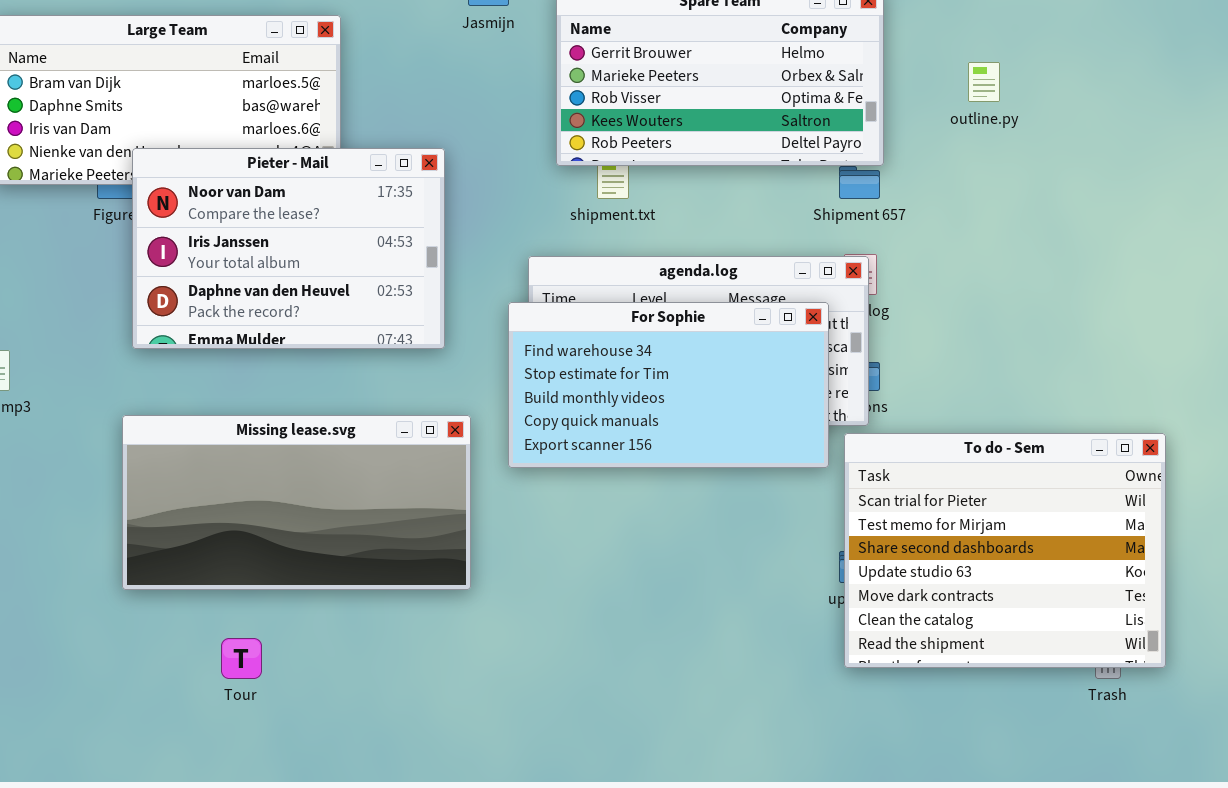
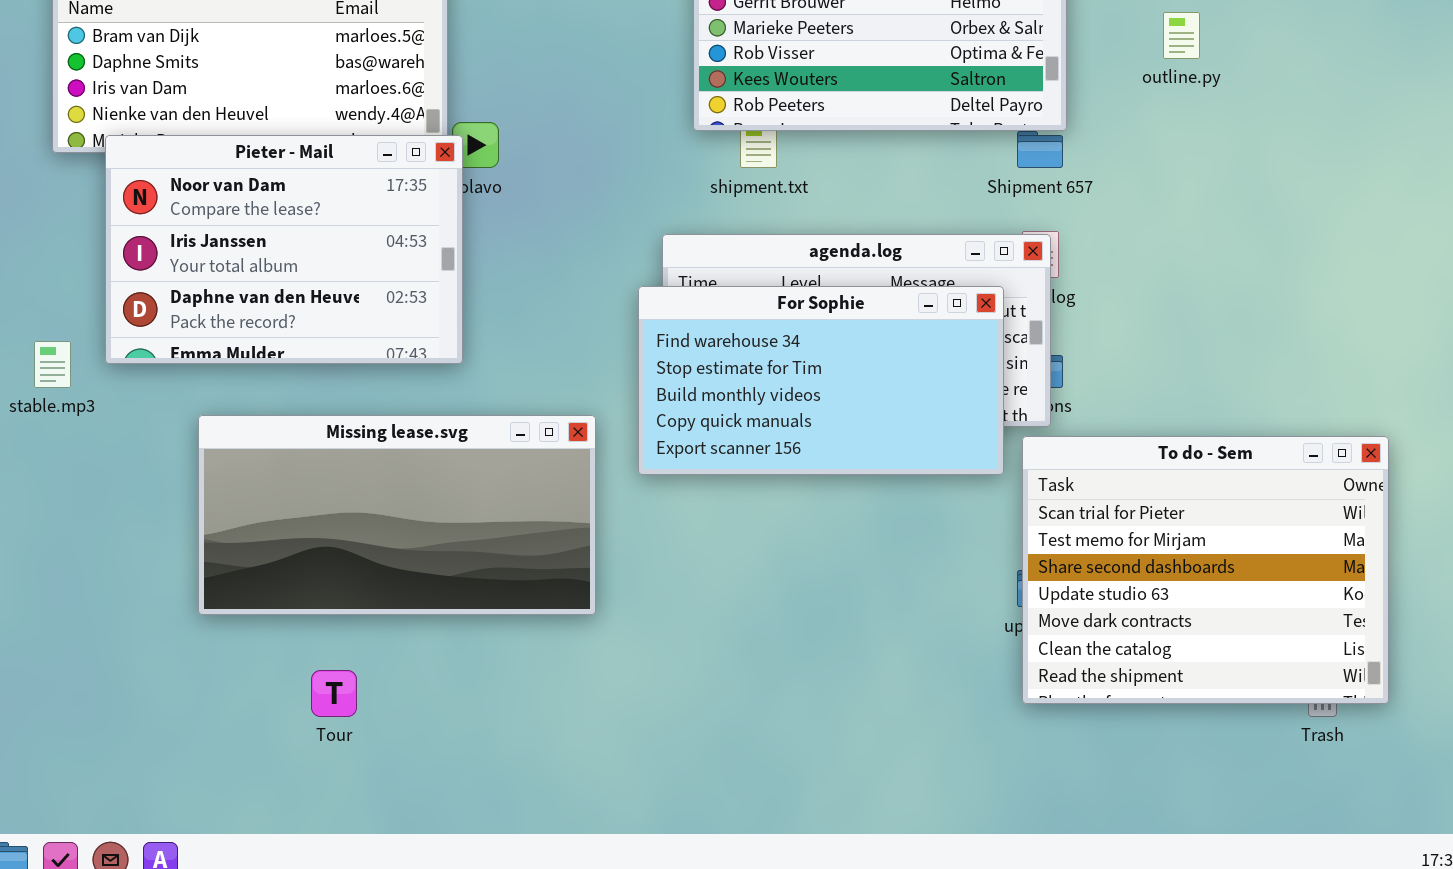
Pieter - Mail: [132,148,445,349] -> [105,135,463,364], moved

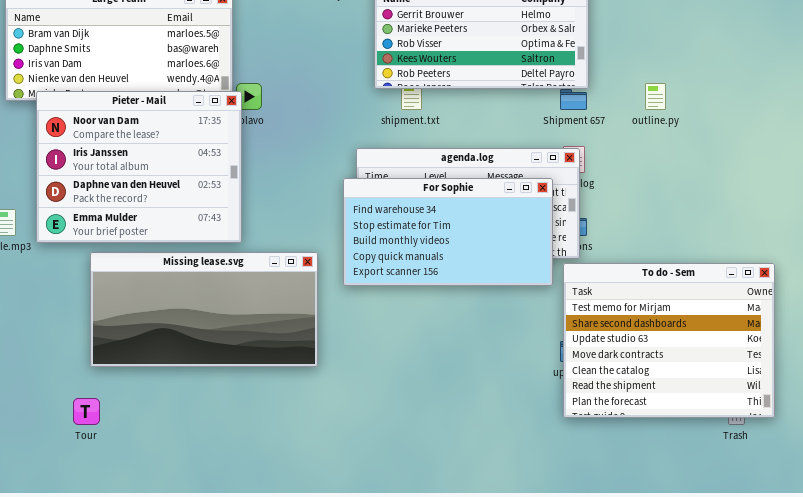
outline.py: [1163,12,1200,59] -> [645,83,666,110], moved
Pieter - Mail: [105,135,463,364] -> [36,91,242,243], resized
To do - Sem: [1022,436,1389,704] -> [563,263,775,418], scrolled down 1 row
Tour: [311,670,357,717] -> [73,398,100,425], moved

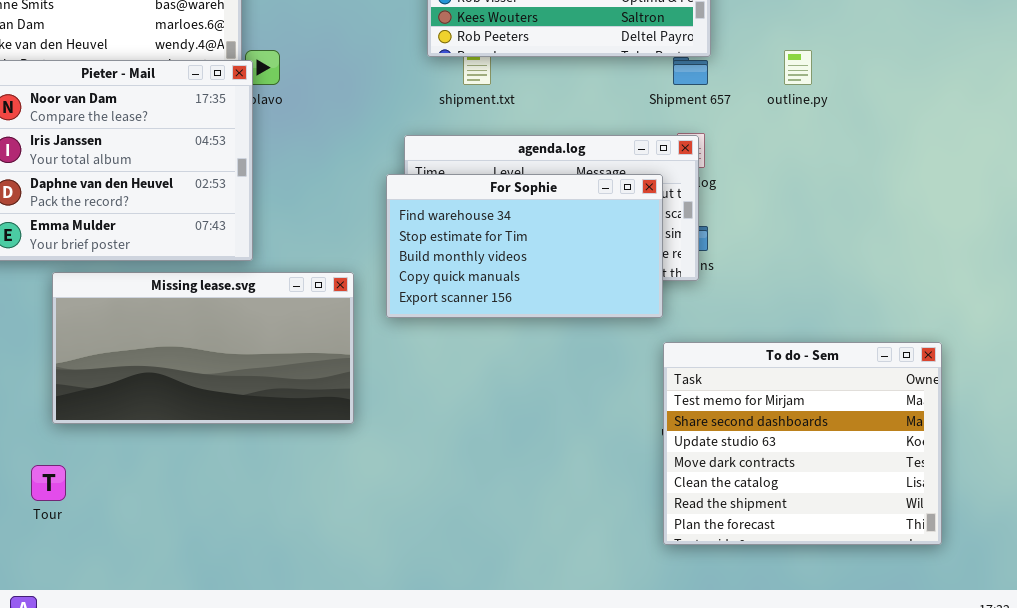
To do - Sem: [563,263,775,418] -> [663,342,942,545], moved

